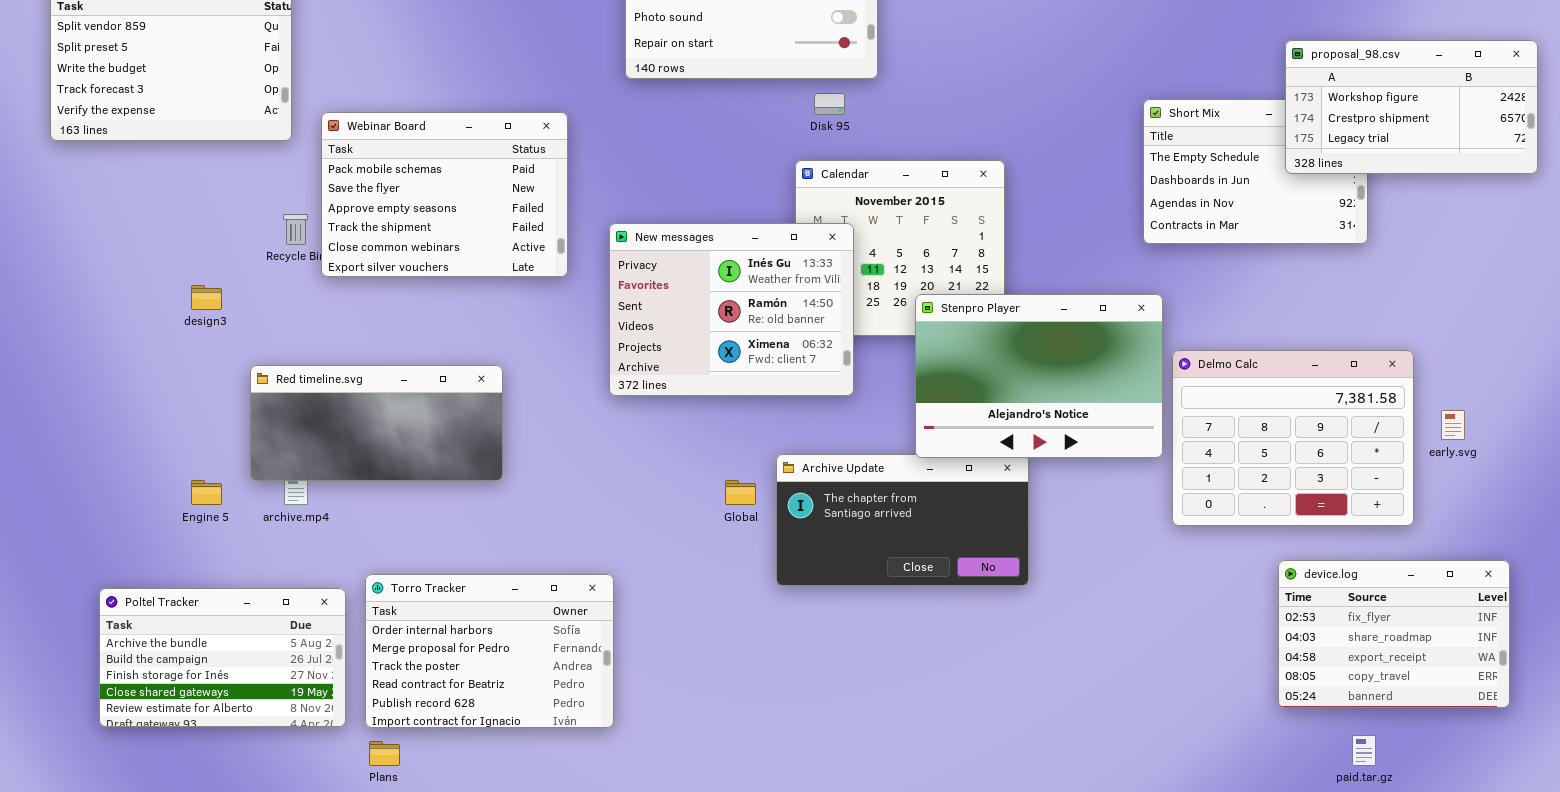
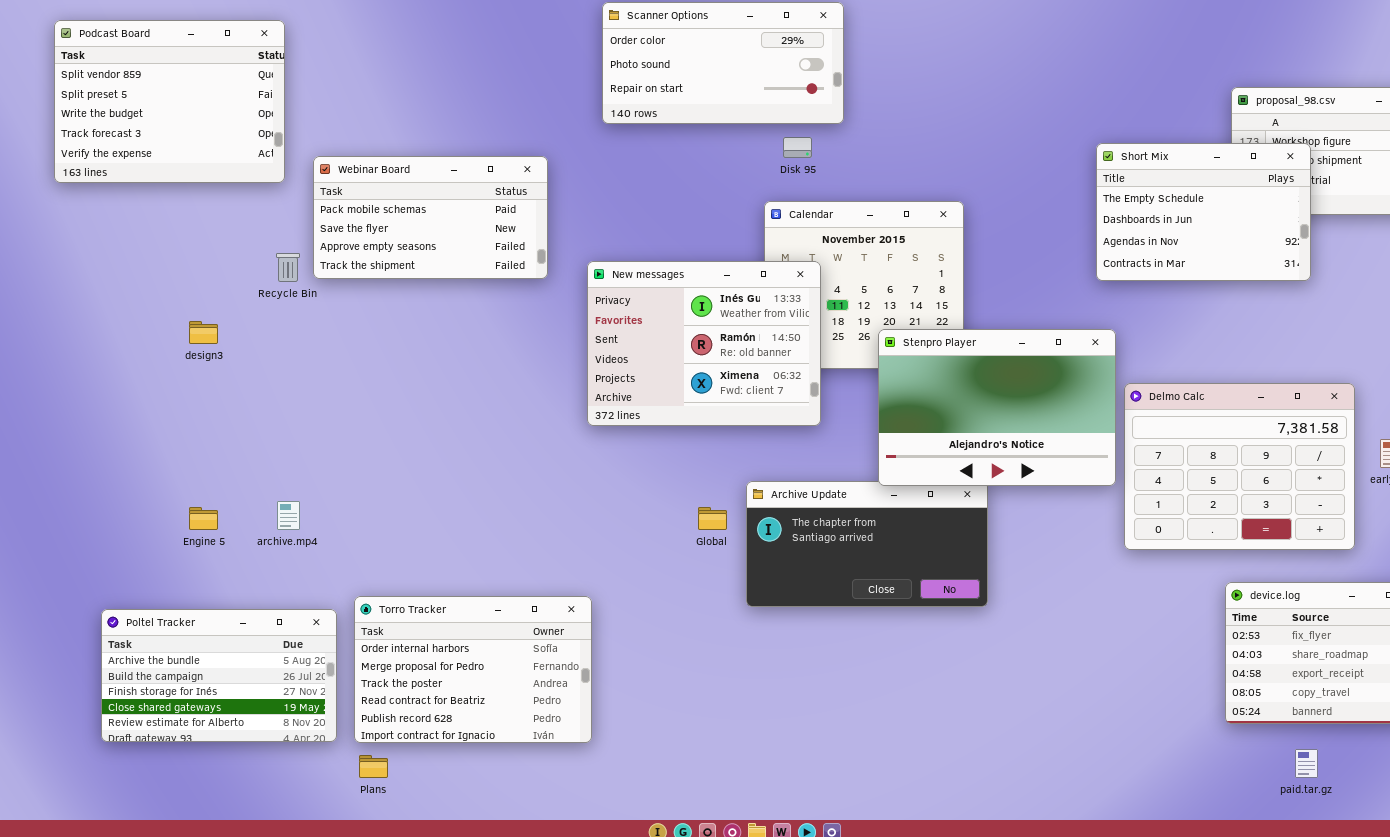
Short Mix: [1143,99,1368,244] -> [1096,143,1311,281], raised
Webinar Board: [321,112,568,277] -> [313,156,548,279], resized
Red timeline.svg: [250,365,503,481] -> none, closed

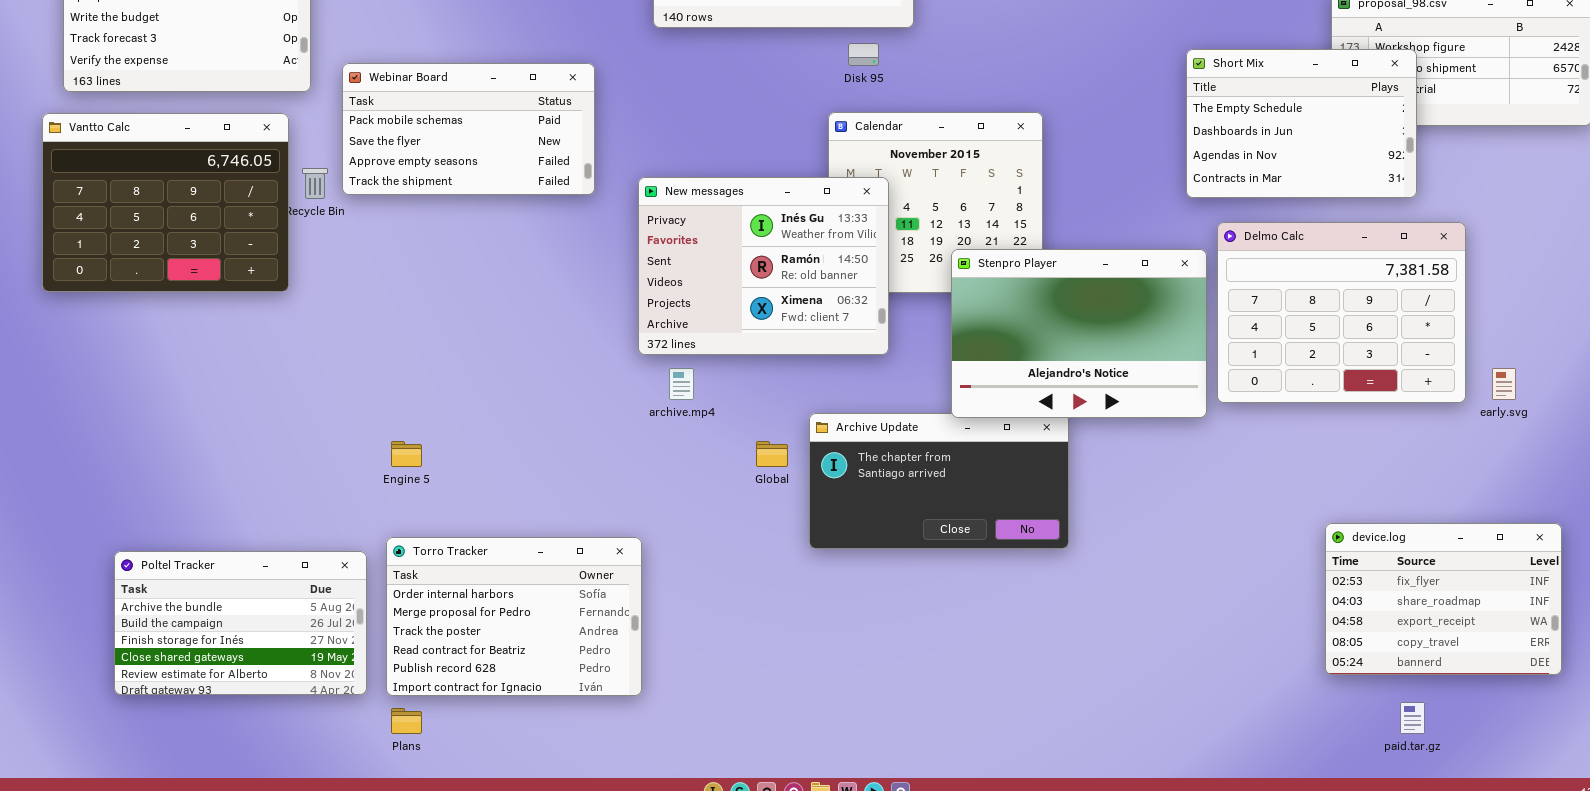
Vantto Calc: none -> [42,113,289,292], opened
Delmo Calc: [1124,383,1355,550] -> [1217,222,1466,403], moved
archive.mp4: [277,501,300,530] -> [669,368,694,400], moved
Engine 5: [189,507,218,530] -> [391,441,422,467], moved

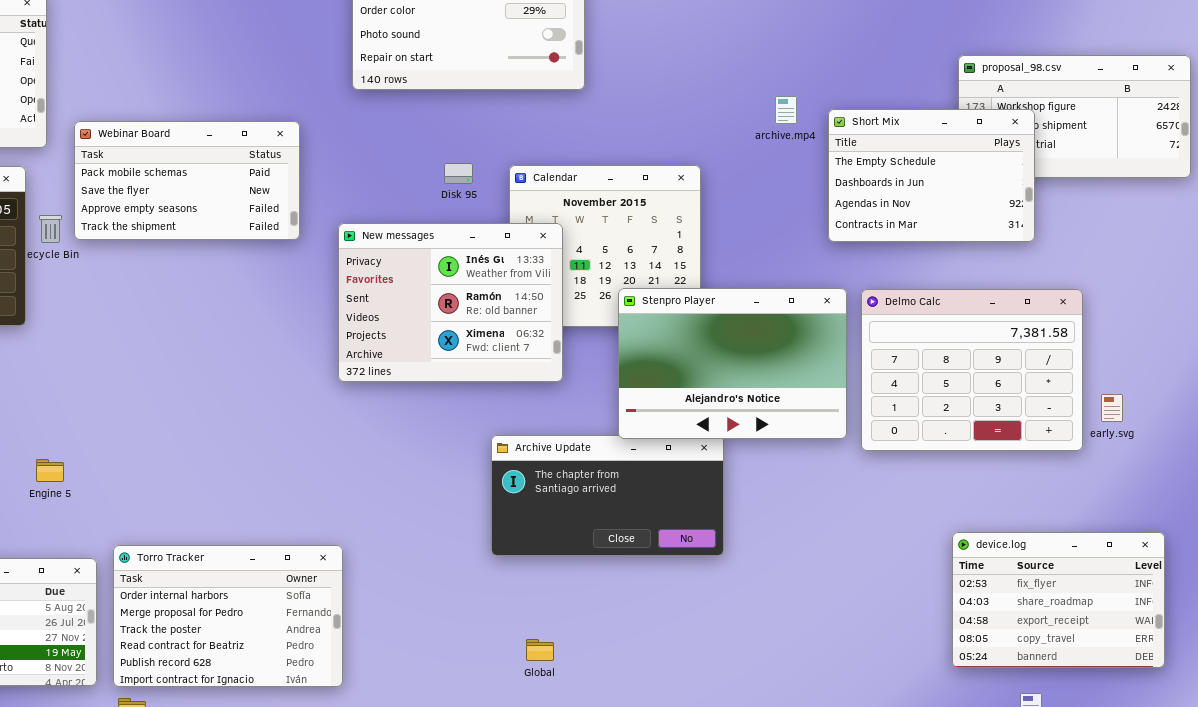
Disk 95: [848,43,879,66] -> [444,163,473,184], moved
Delmo Calc: [1217,222,1466,403] -> [861,289,1083,451], moved
archive.mp4: [669,368,694,400] -> [775,96,797,124], moved
Engine 5: [391,441,422,467] -> [36,459,64,482], moved
Global: [756,441,788,467] -> [526,639,554,661], moved

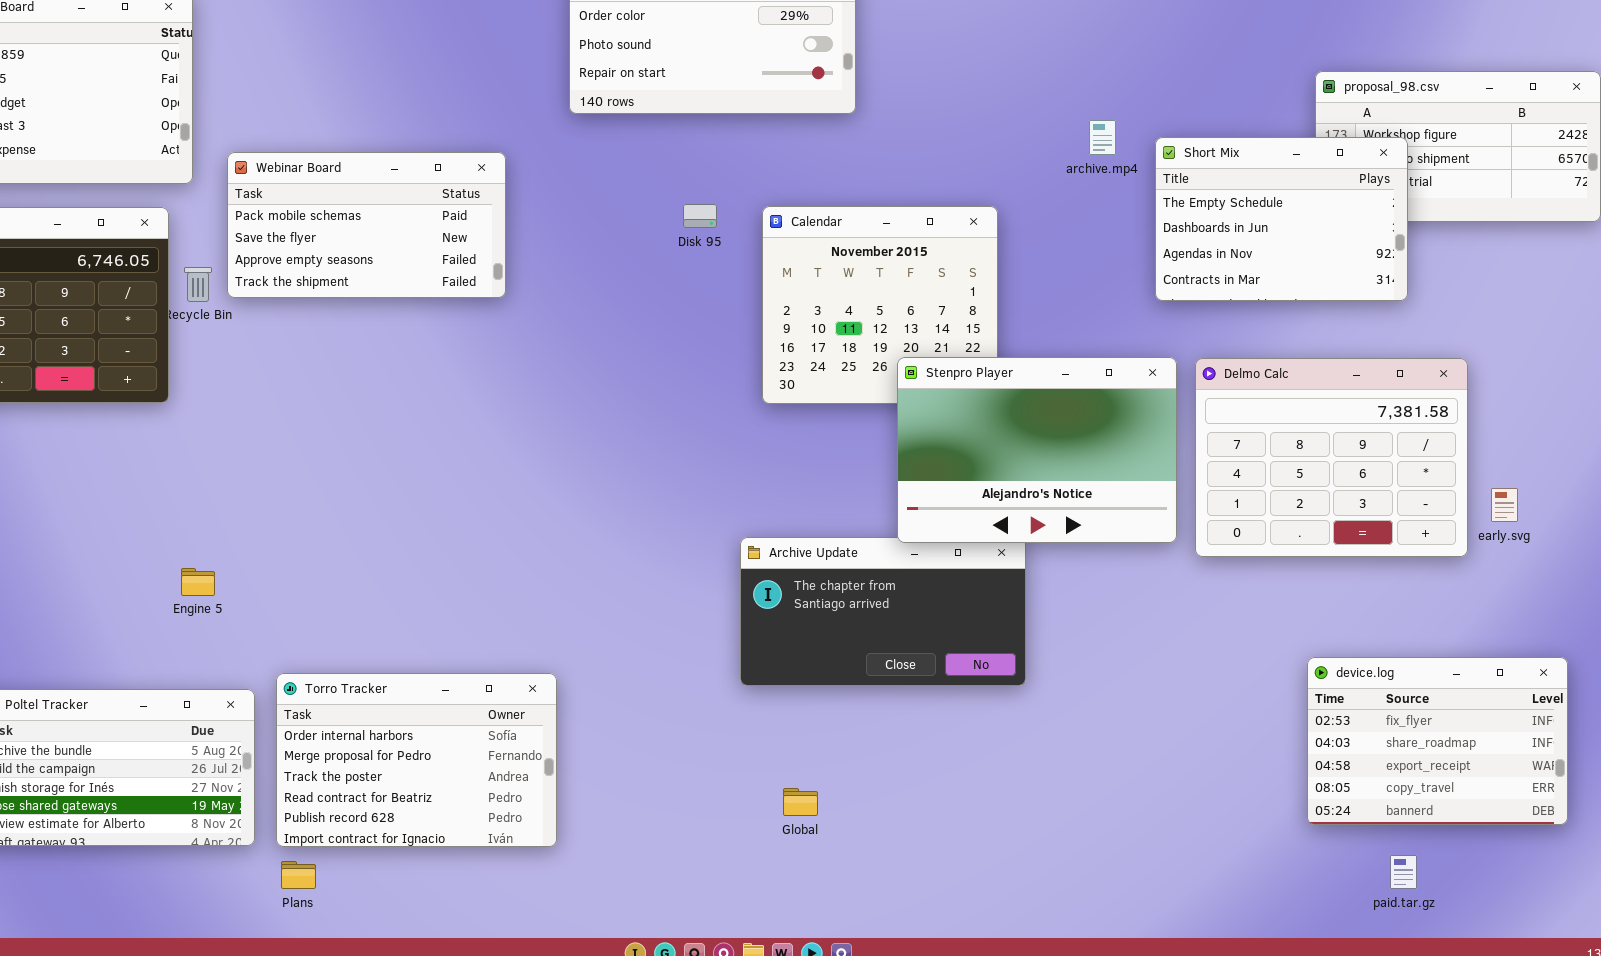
New messages: [338,223,563,382] -> none, closed

